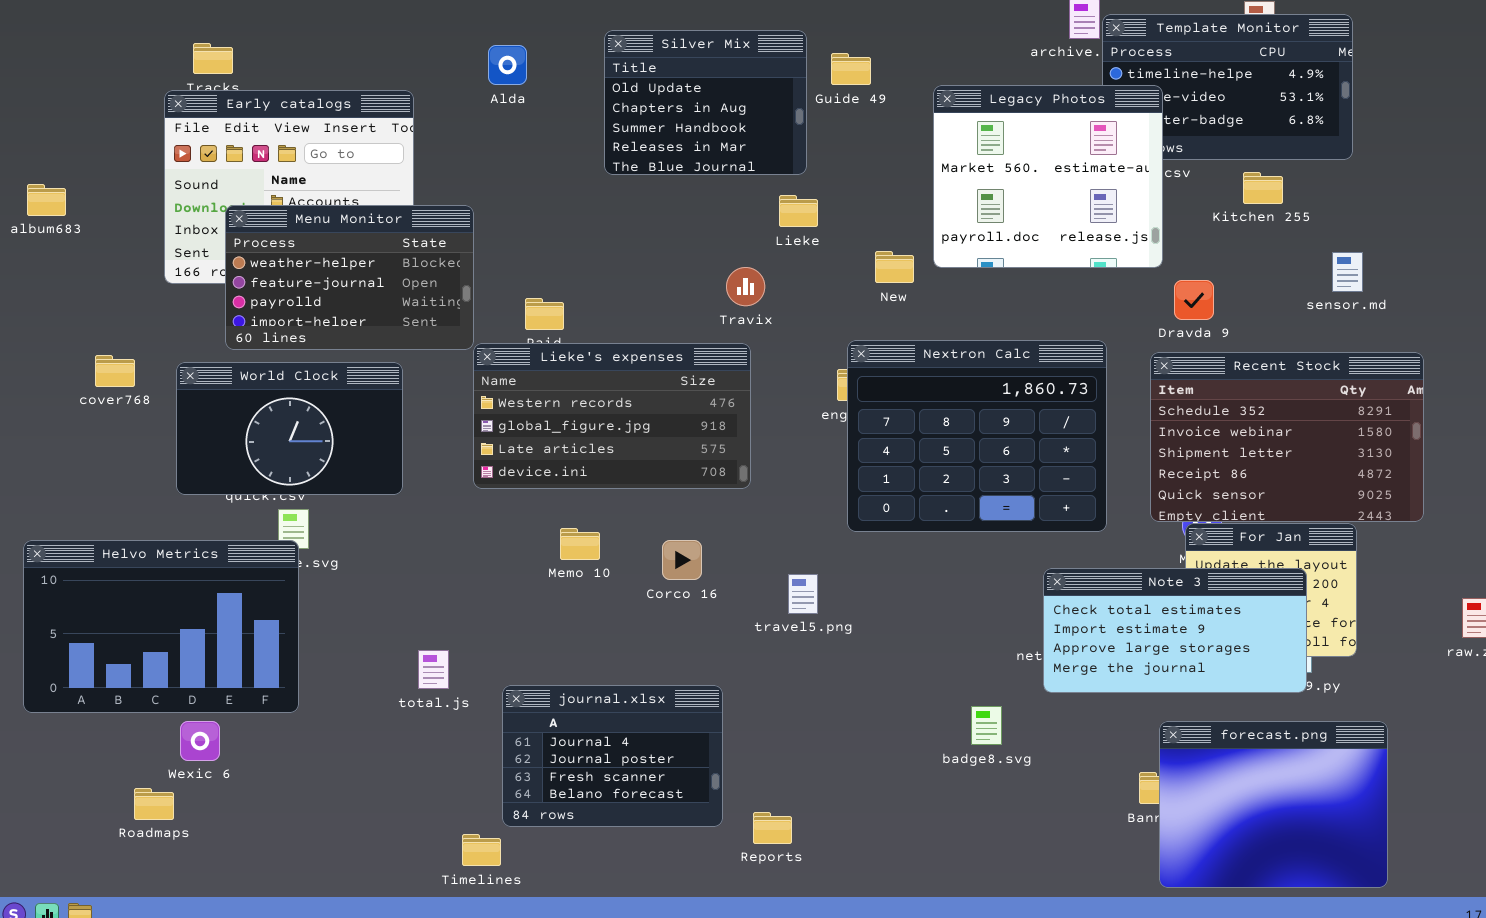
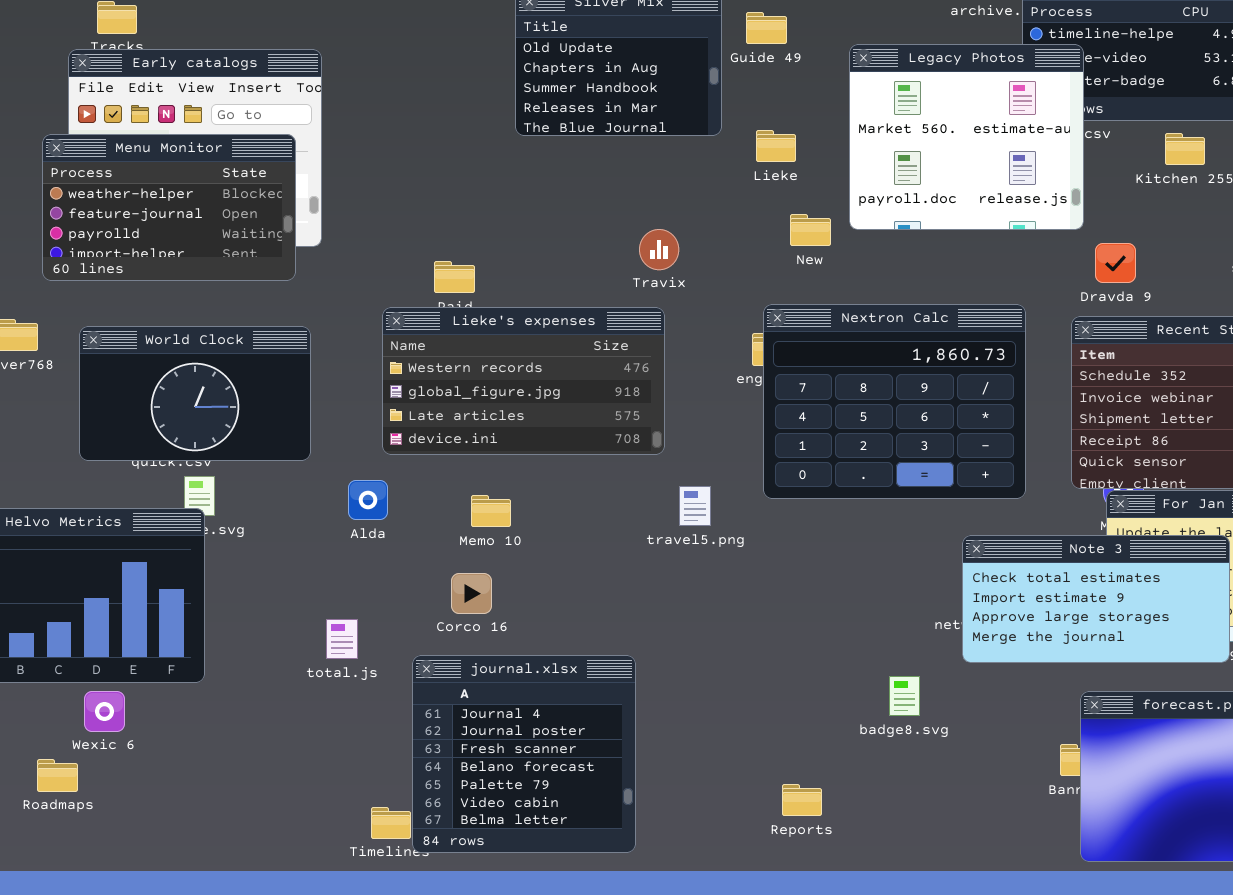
Alda: [488,45,527,85] -> [348,480,388,520], moved
Lieke: [779,195,818,227] -> [756,130,796,162], moved
Menu Monitor: [225,205,474,350] -> [42,134,296,281], moved
Corco 16: [662,540,702,580] -> [451,573,492,614], moved
travel5.png: [788,574,818,614] -> [679,486,711,526], moved
journal.xlsx: [502,685,723,827] -> [412,655,636,853], resized
Reports: [753,812,792,844] -> [782,784,822,816], moved

